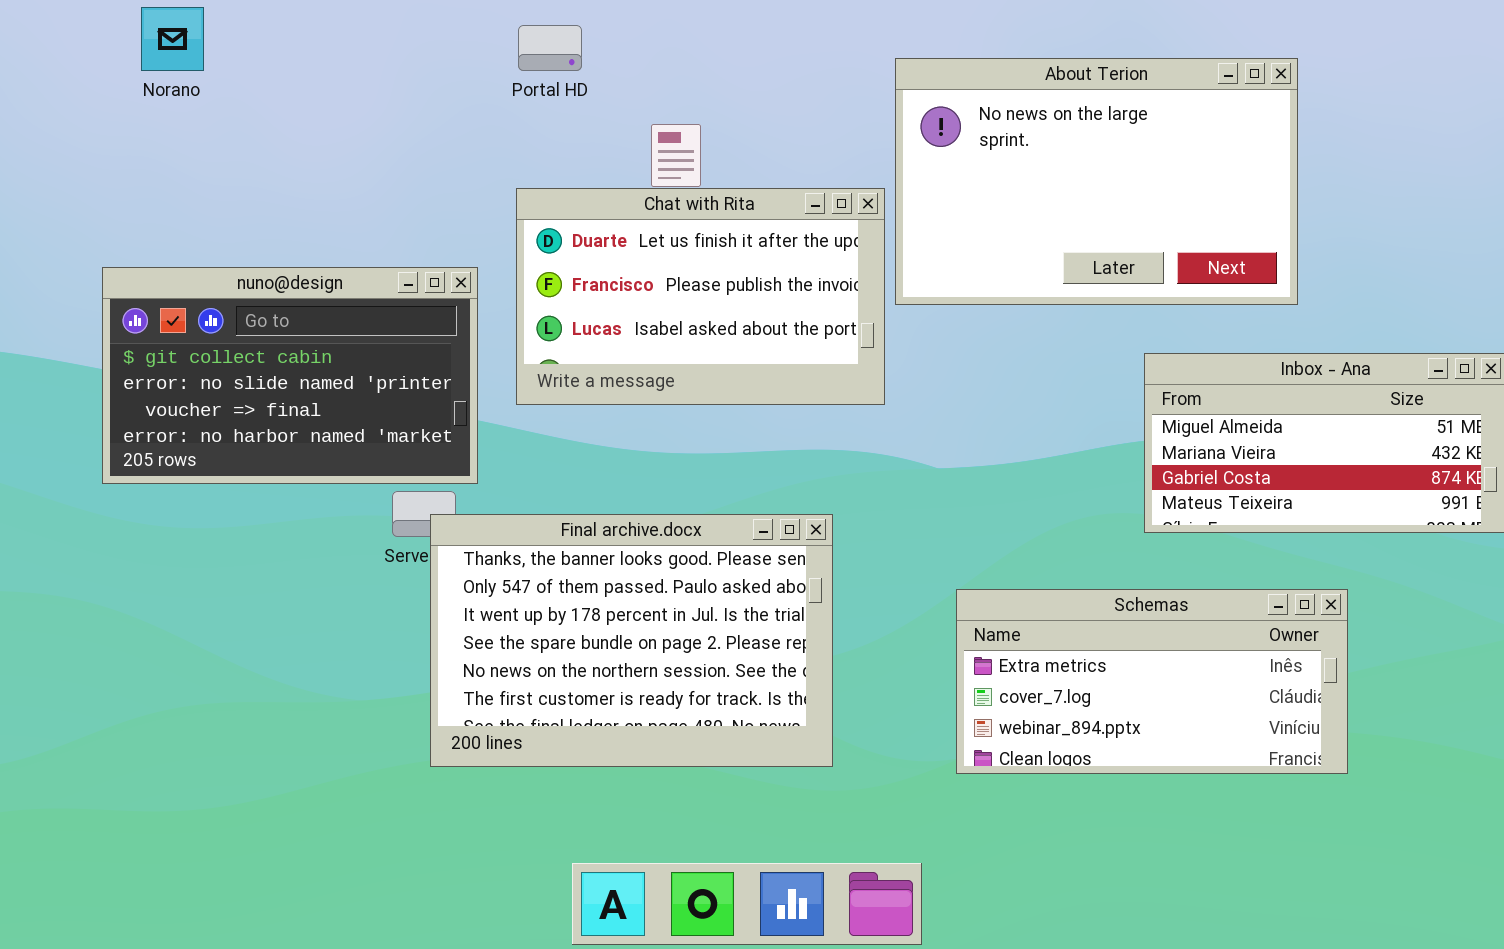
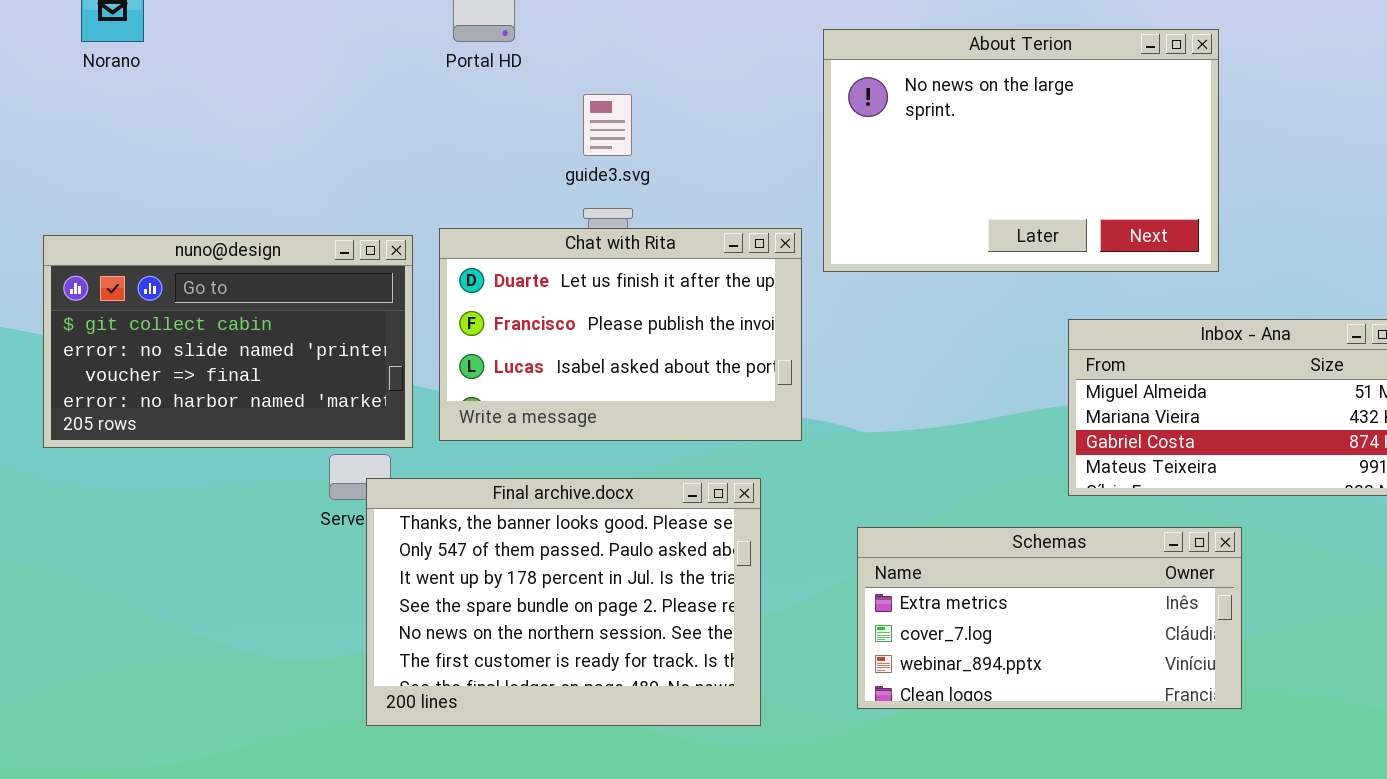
Chat with Rita: [516,188,885,405] -> [439,228,802,441], moved
Schemas: [956,589,1348,774] -> [857,527,1242,709], moved

